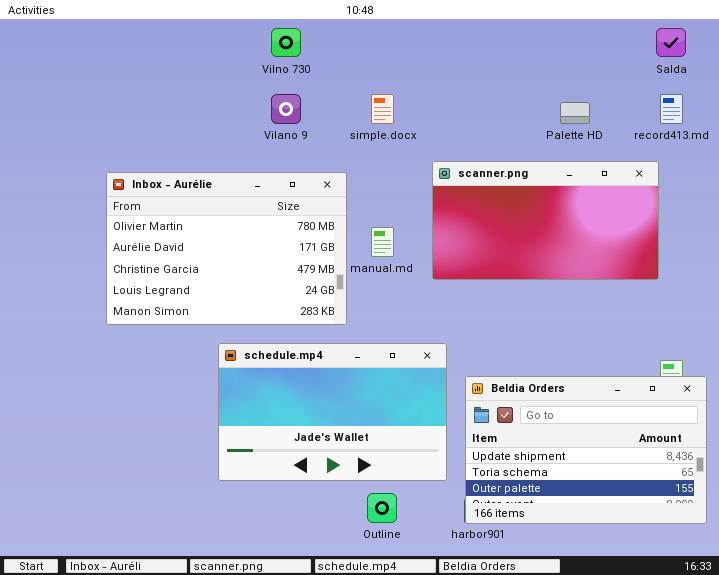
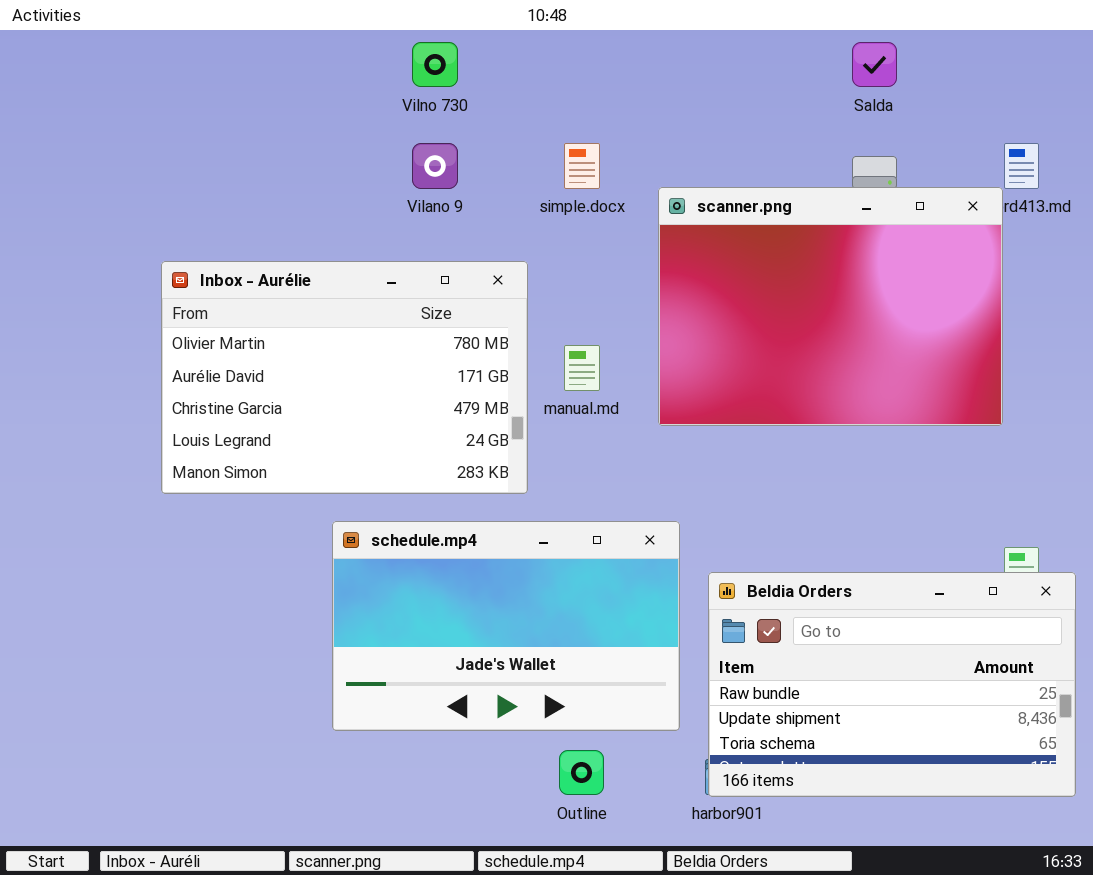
Salda: [656,28,686,57] -> [852,42,897,87], moved
scanner.png: [432,161,659,280] -> [658,187,1003,426], resized
Beldia Orders: [465,376,707,524] -> [708,572,1076,797], scrolled up 1 row

